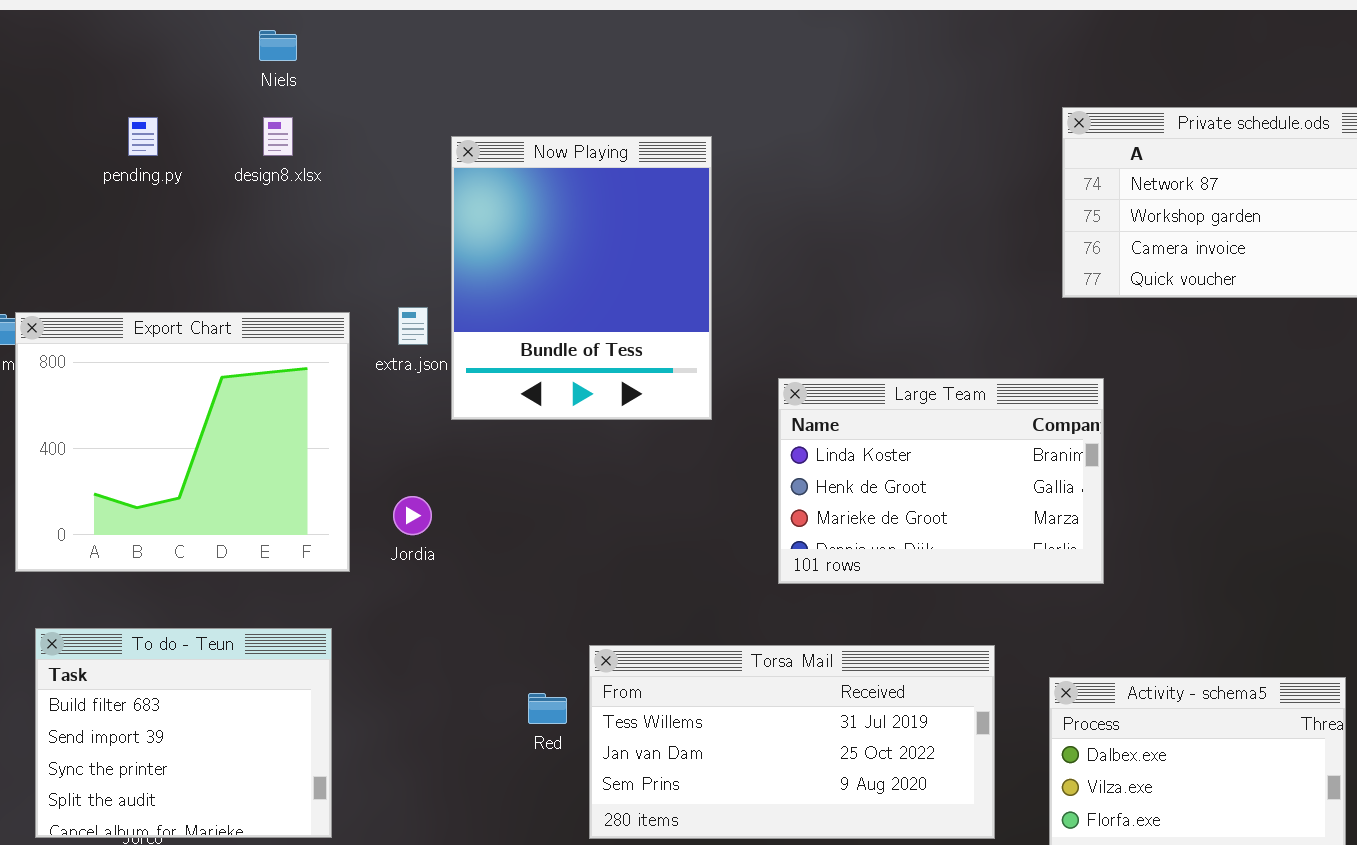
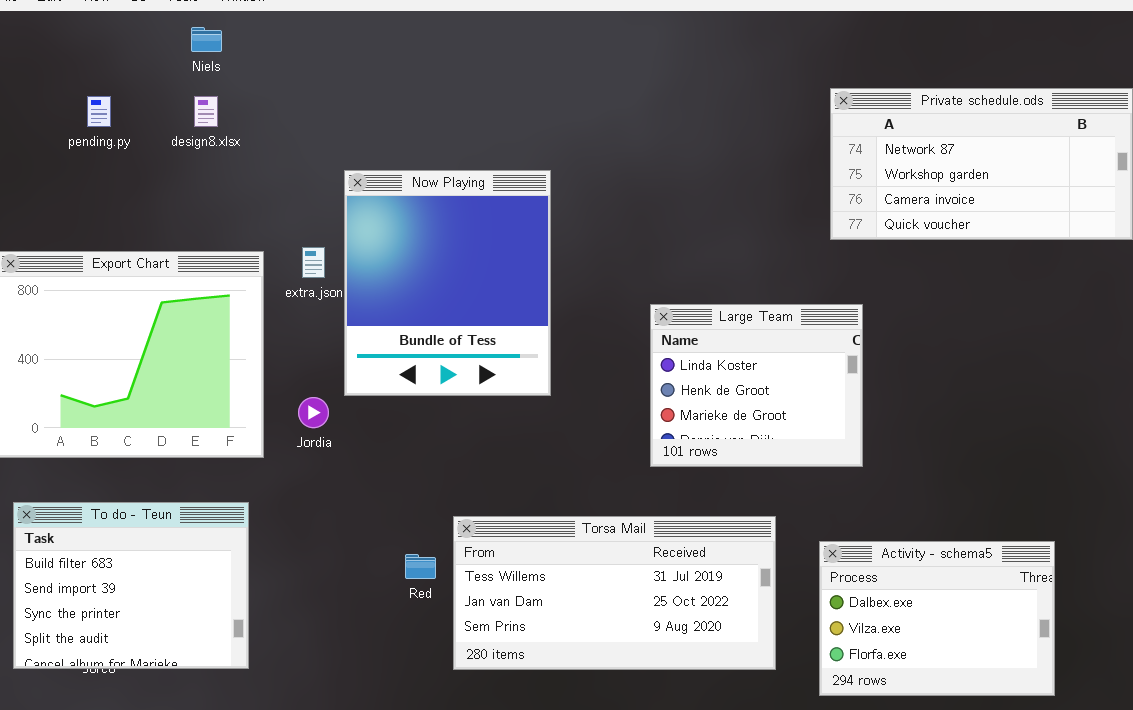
Now Playing: [451,136,712,420] -> [344,170,551,396], moved
Large Team: [778,378,1104,584] -> [650,304,863,467], resized

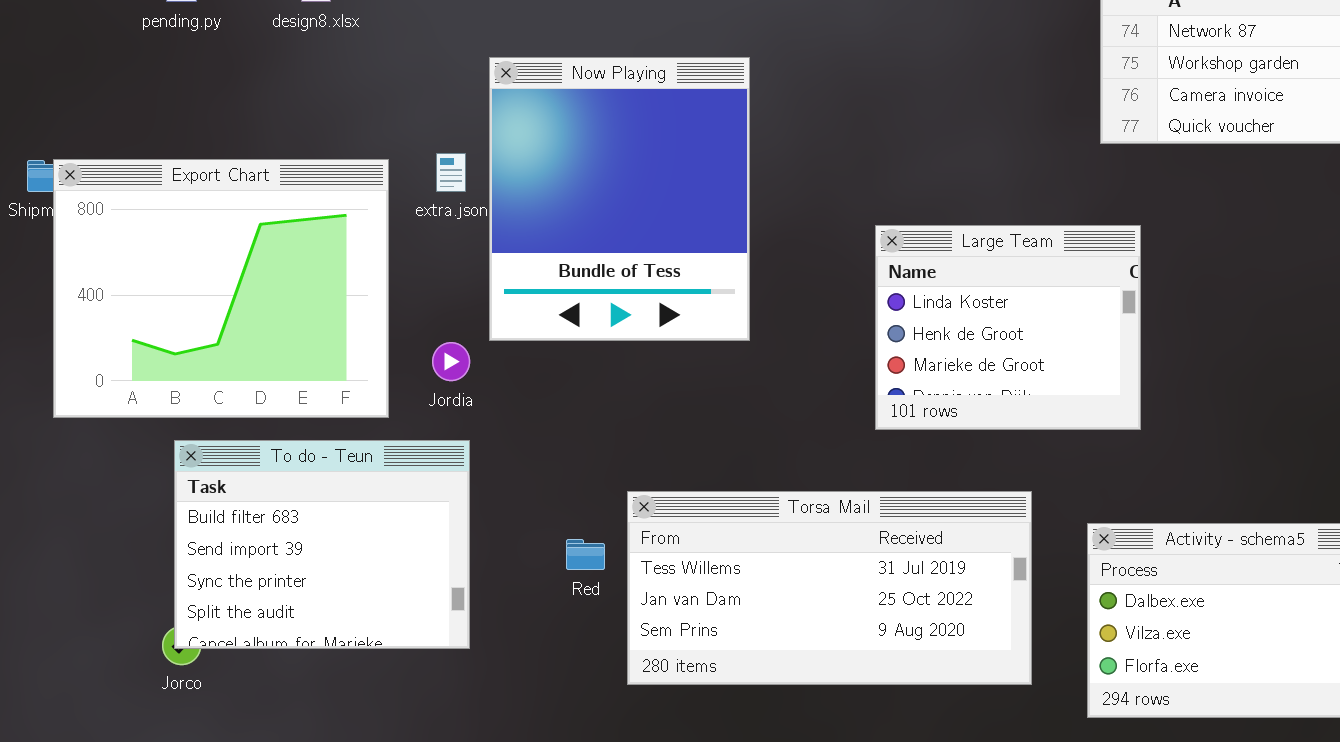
To do - Teun: [13,502,249,669] -> [174,440,470,649], moved

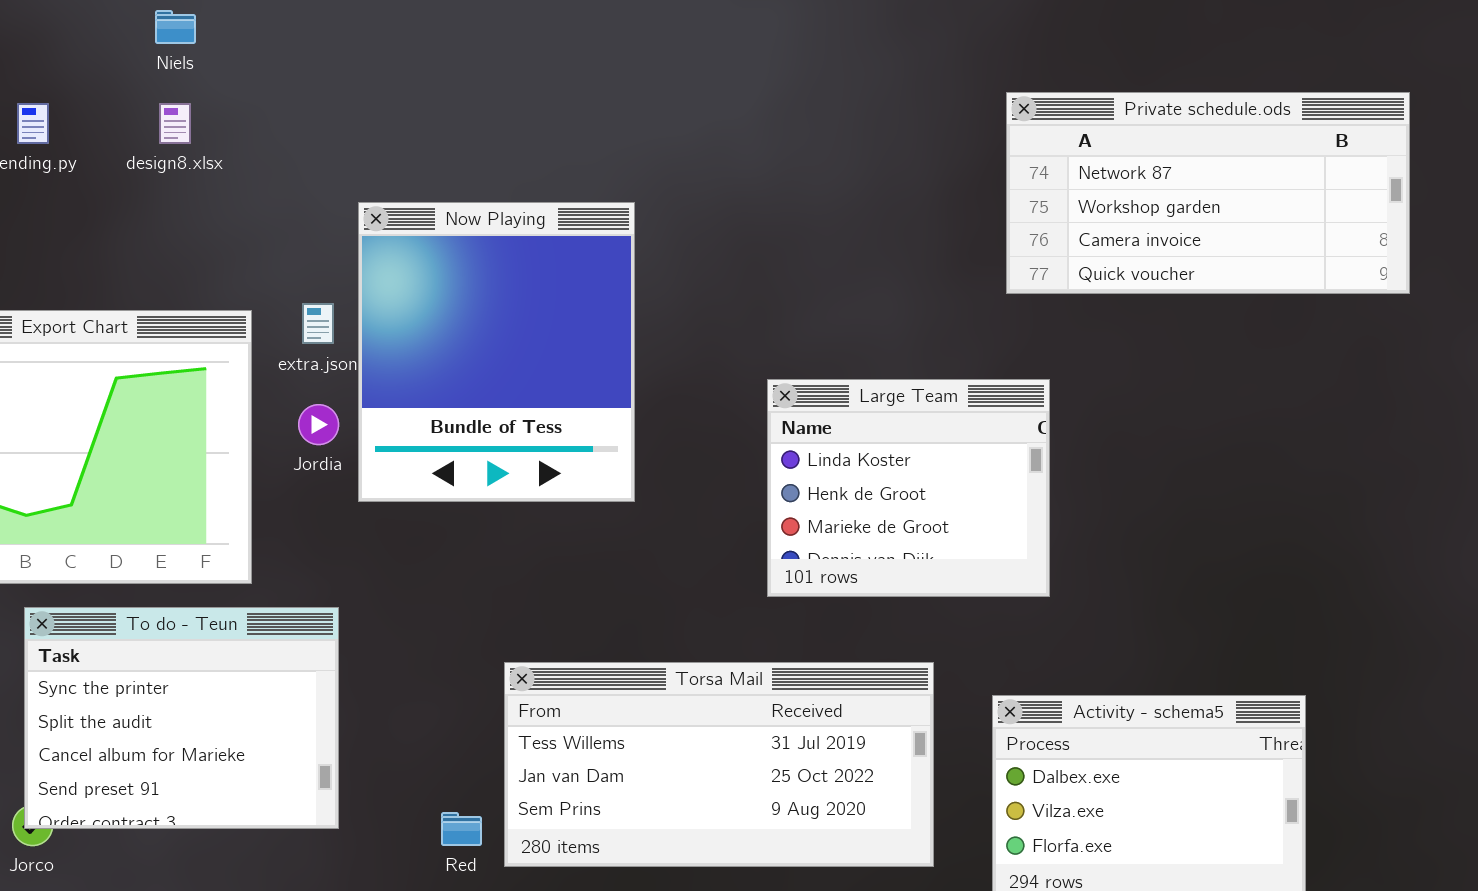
Jordia: [432,342,470,381] -> [298,404,339,445], moved
To do - Teun: [174,440,470,649] -> [24,607,339,829], scrolled down 2 rows
Red: [566,539,605,570] -> [441,812,482,846], moved

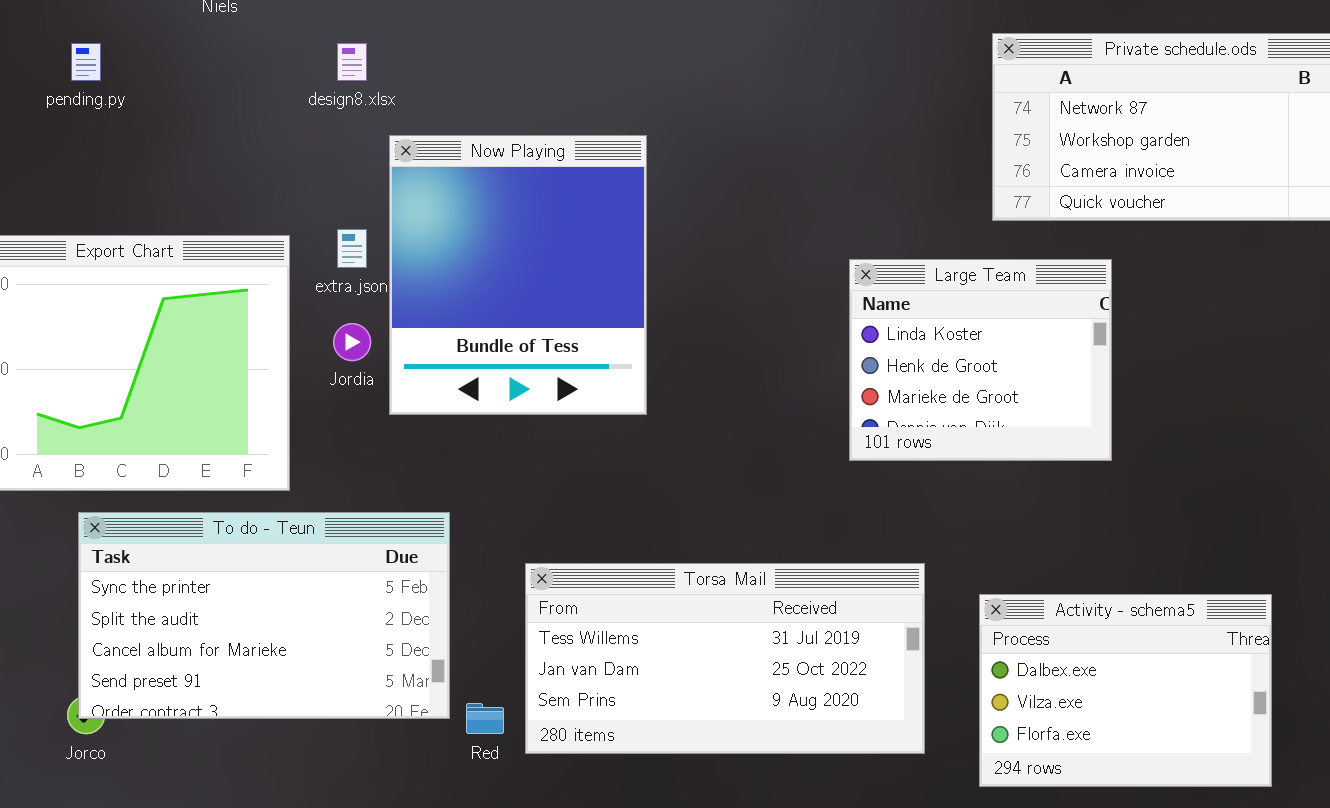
design8.xlsx: [159,103,191,144] -> [337,43,367,81], moved
Large Team: [767,379,1050,597] -> [849,259,1112,461], moved
To do - Teun: [24,607,339,829] -> [78,512,450,719], resized

